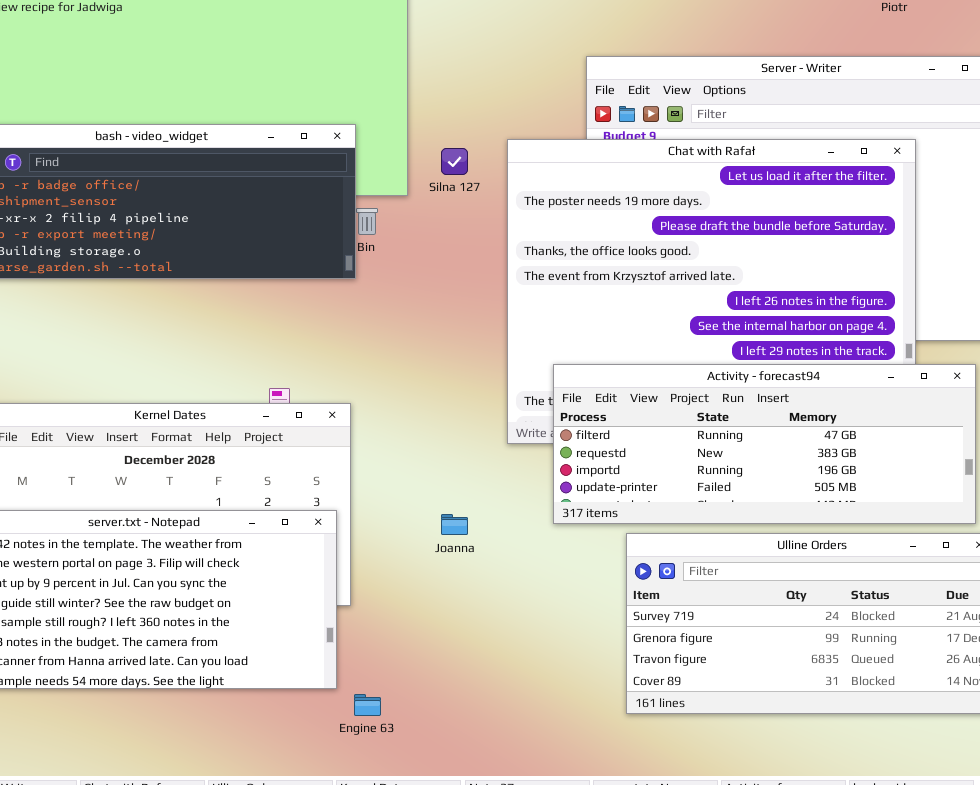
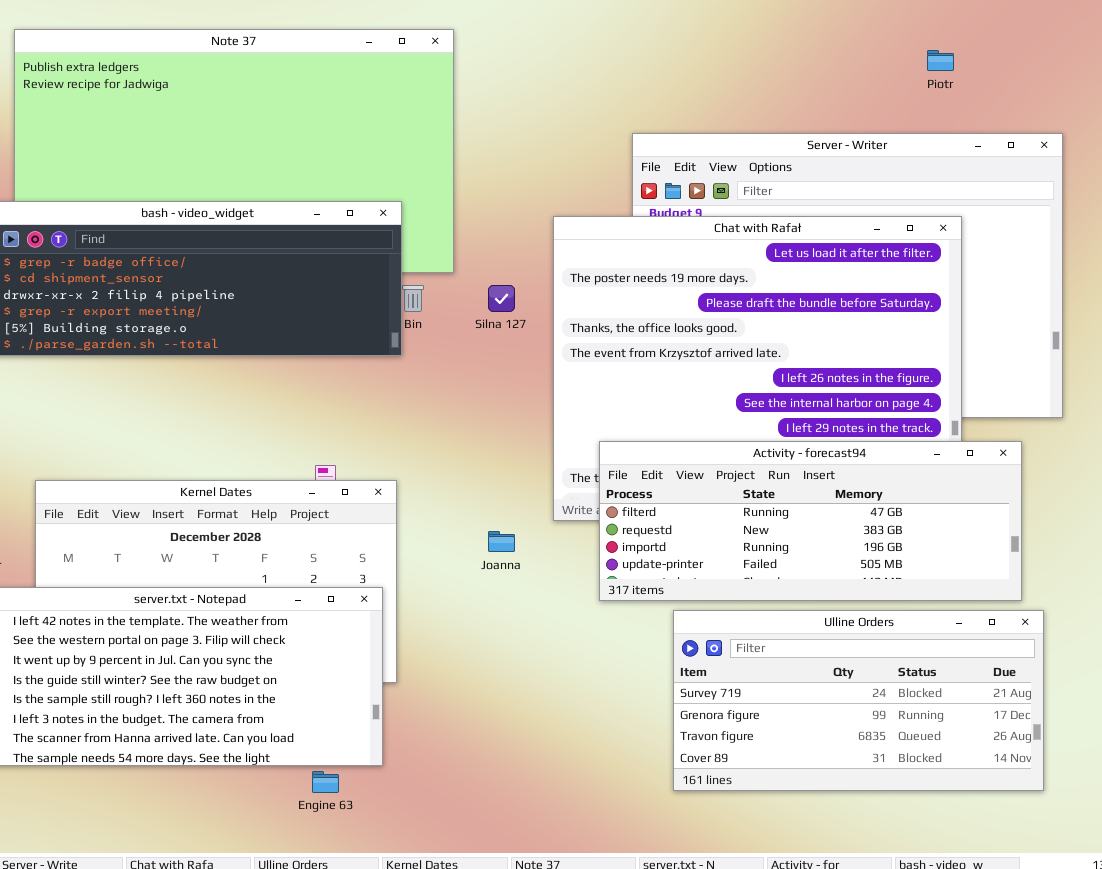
Silna 127: [441,148,468,175] -> [488,285,515,312], moved
Joanna: [441,514,468,535] -> [488,531,515,552], moved
Engine 63: [354,694,381,716] -> [312,771,339,793], moved

